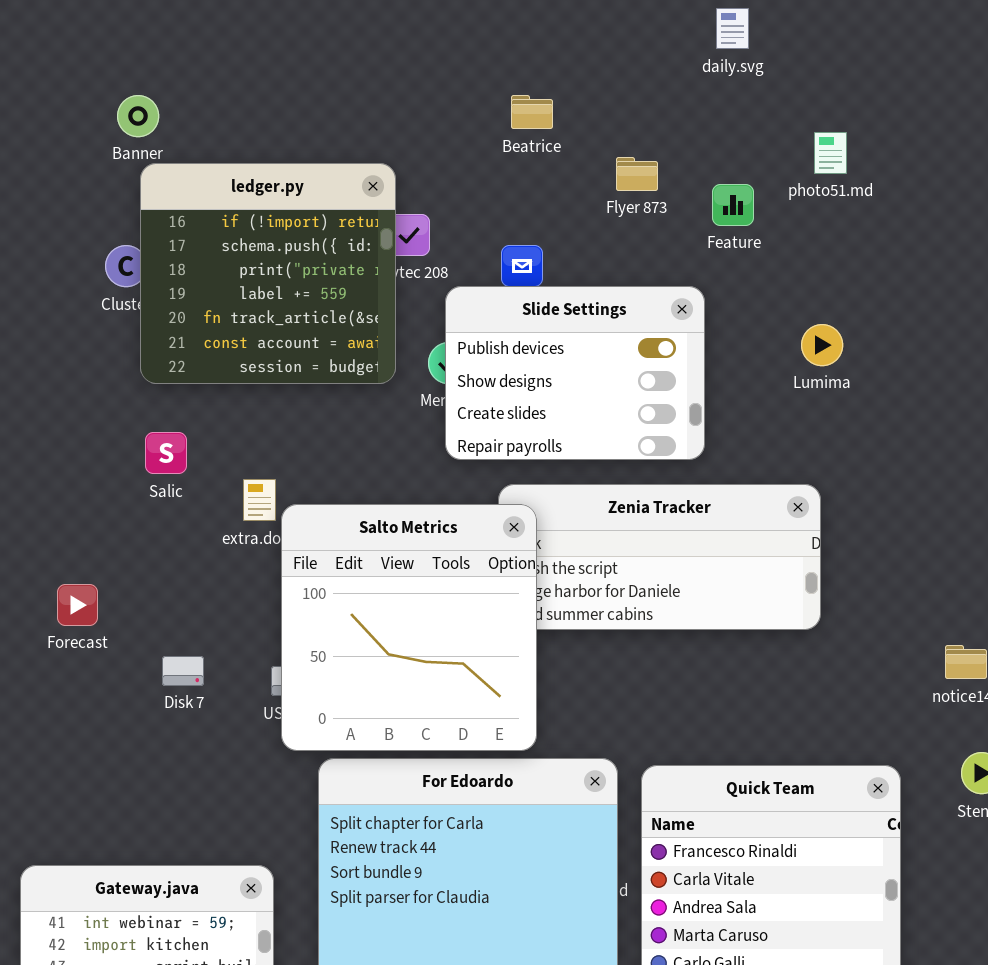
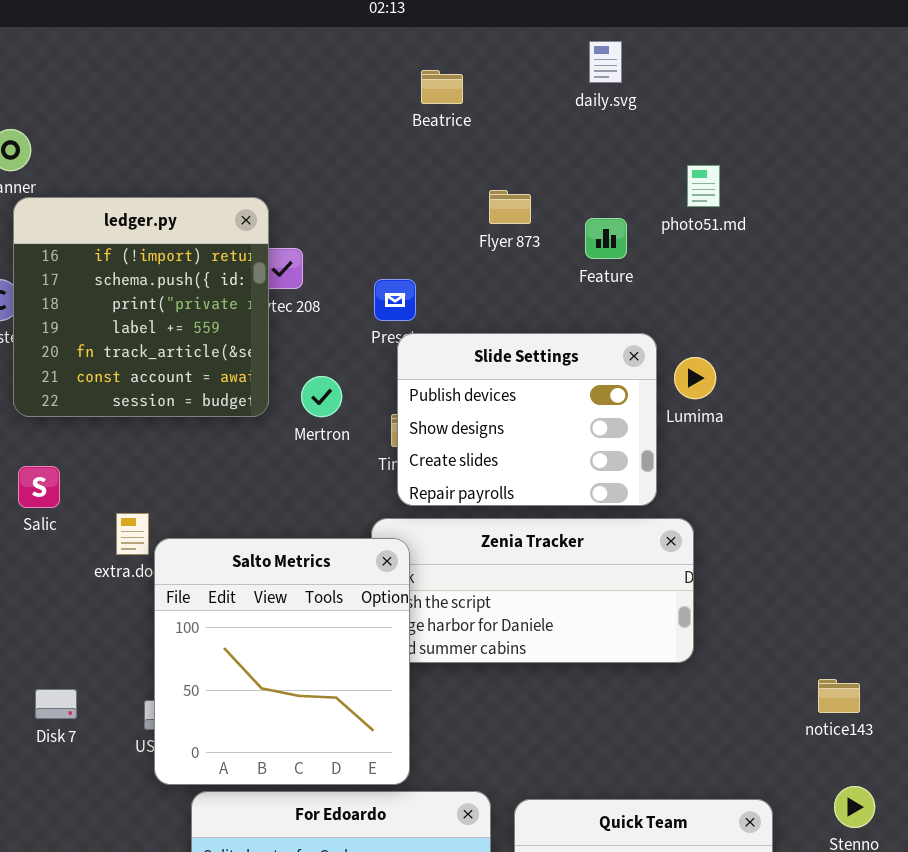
Beatrice: [511,95,553,129] -> [421,70,463,104], moved
Slide Settings: [445,286,705,460] -> [397,333,657,506], moved

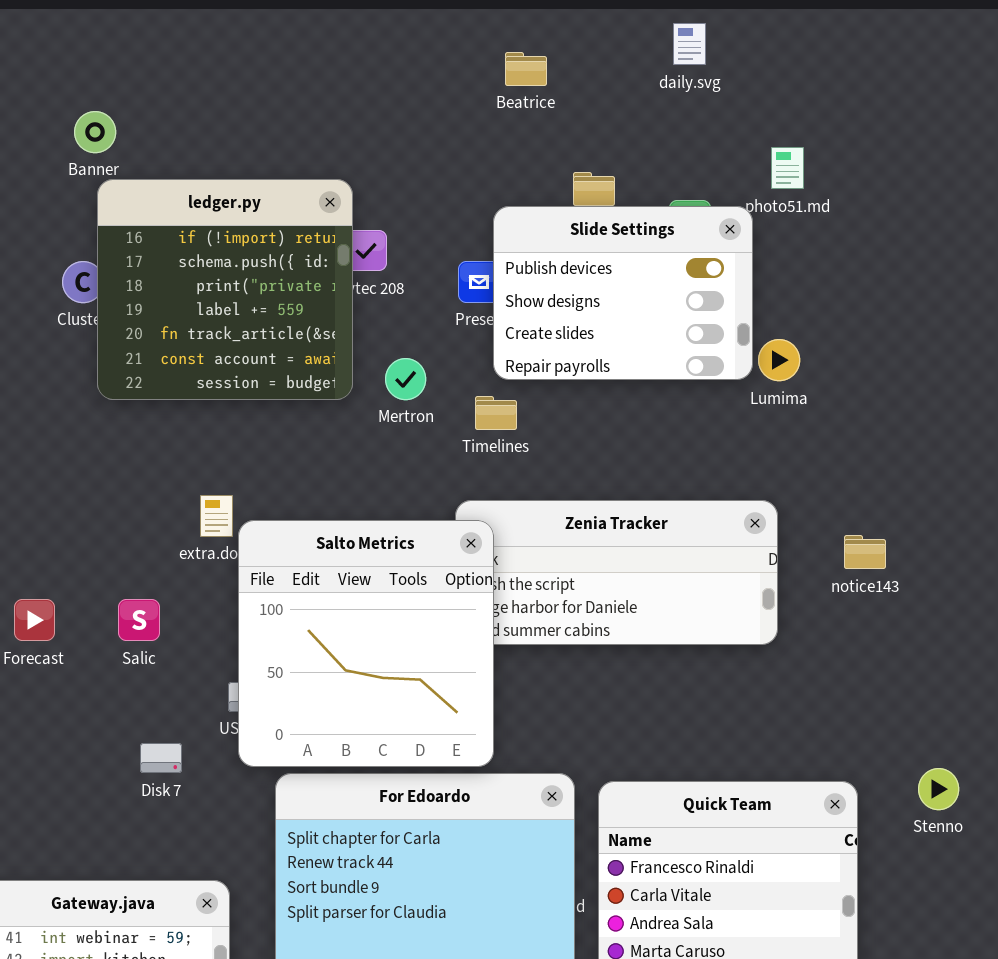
Slide Settings: [397,333,657,506] -> [493,206,753,380], moved
Salic: [18,466,60,508] -> [118,599,160,641], moved
notice143: [818,679,860,713] -> [844,535,886,569], moved
Disk 7: [35,689,77,719] -> [140,743,182,773], moved

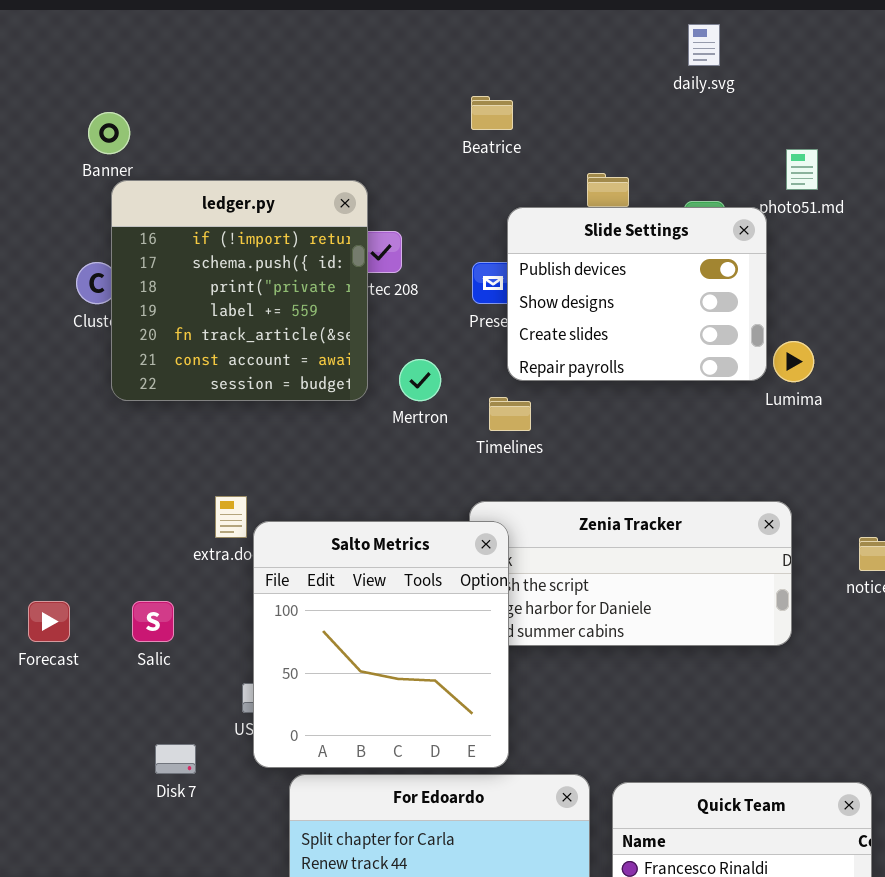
Beatrice: [505,52,547,86] -> [471,96,513,130], moved

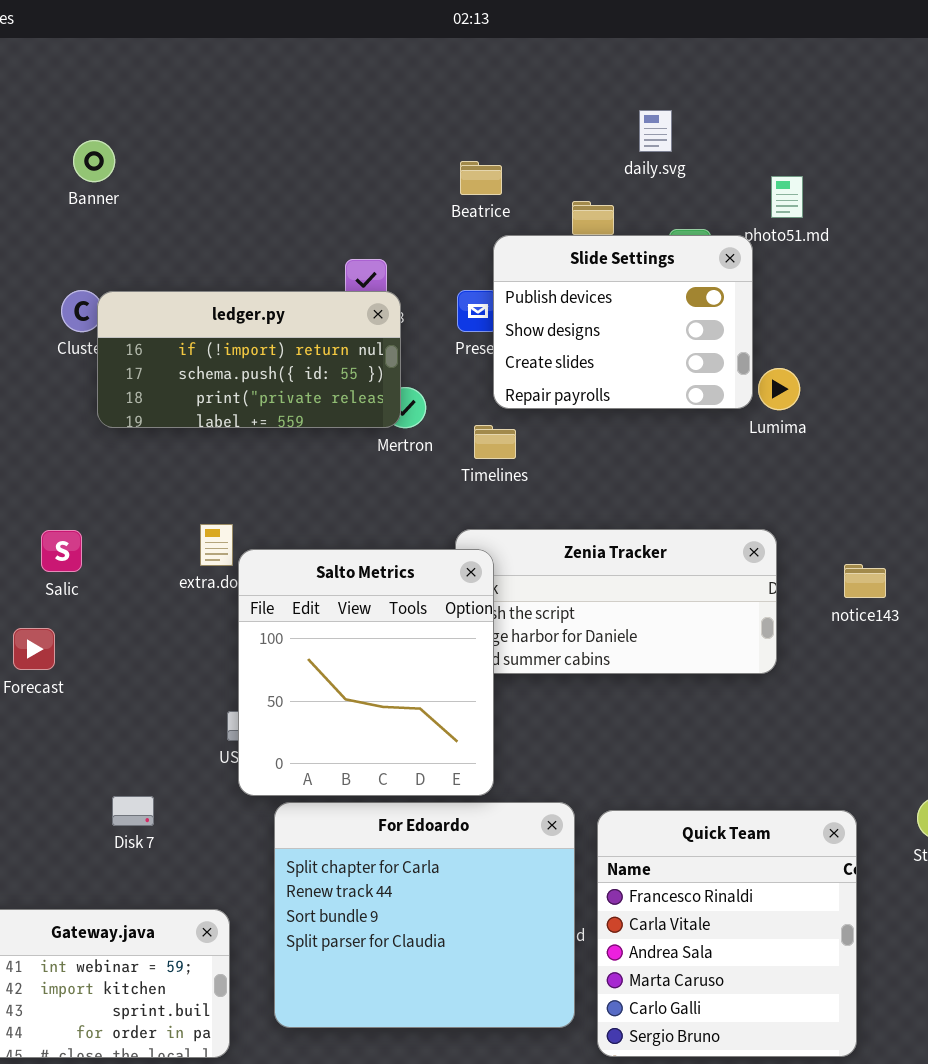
daily.svg: [688,24,720,66] -> [639,110,672,152], moved
Beatrice: [471,96,513,130] -> [460,161,502,195], moved
ledger.py: [111,180,368,401] -> [97,291,401,428], resized
Salic: [132,601,174,642] -> [41,530,82,572], moved
Disk 7: [155,744,196,774] -> [112,796,154,826], moved

